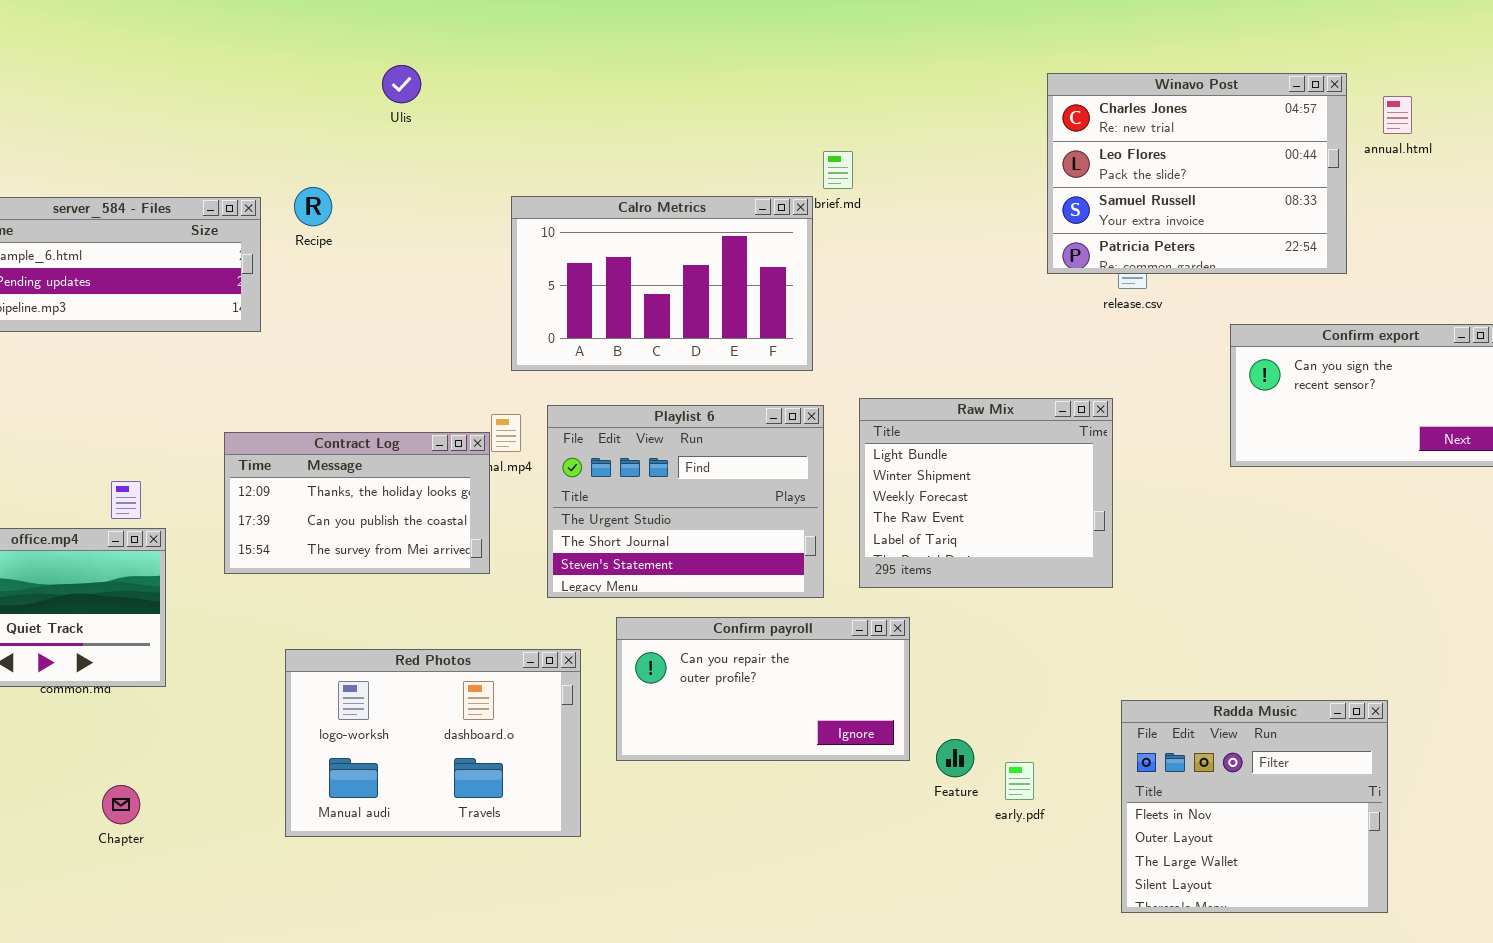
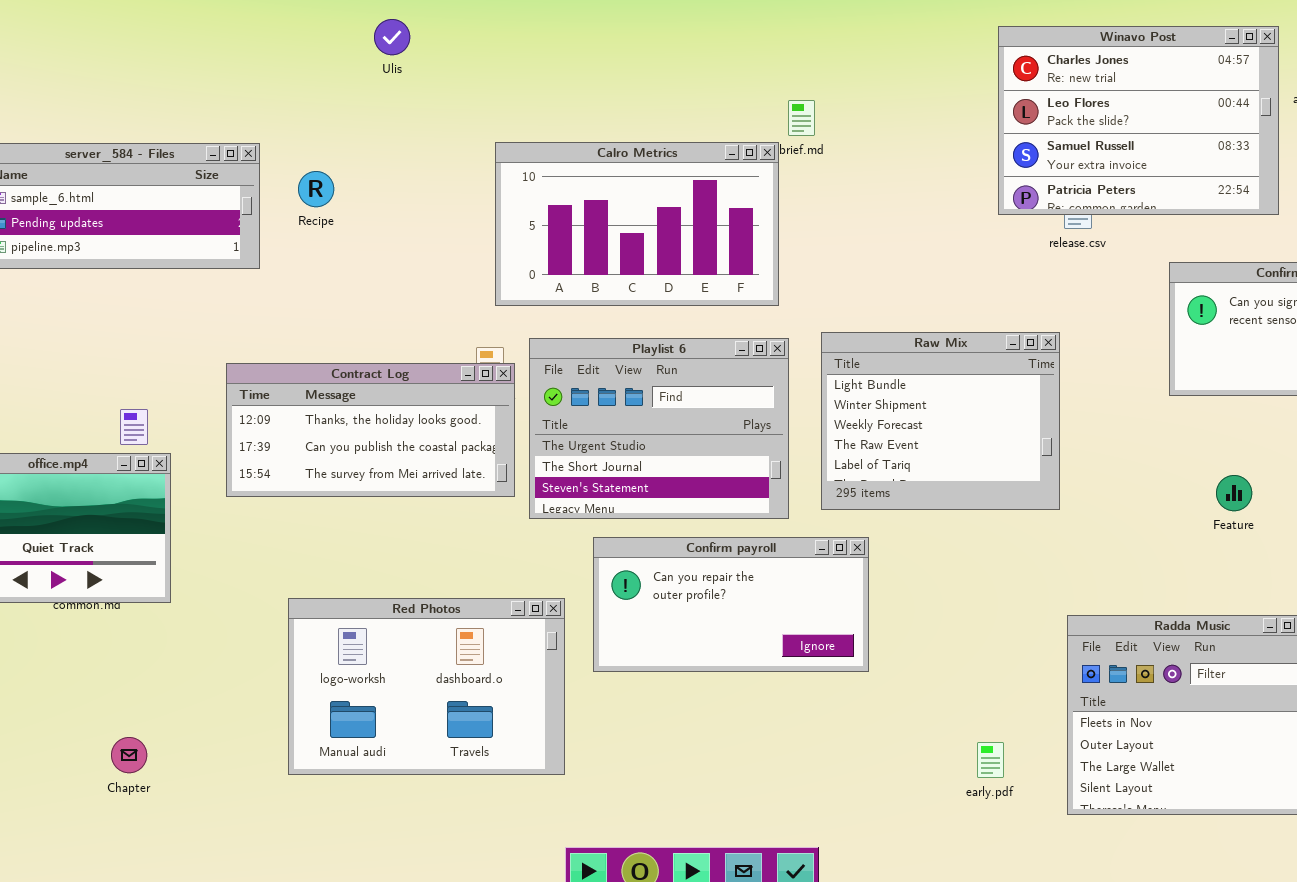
Recipe: [294,187,332,226] -> [298,171,334,207], moved
Contract Log: [224,432,490,574] -> [226,363,515,497], resized
Red Photos: [285,649,581,837] -> [288,598,565,775], moved
Feature: [936,739,974,777] -> [1216,475,1252,511], moved
early.pdf: [1005,762,1034,800] -> [977,742,1004,778], moved
Chapter: [102,785,140,824] -> [111,737,147,773], moved

